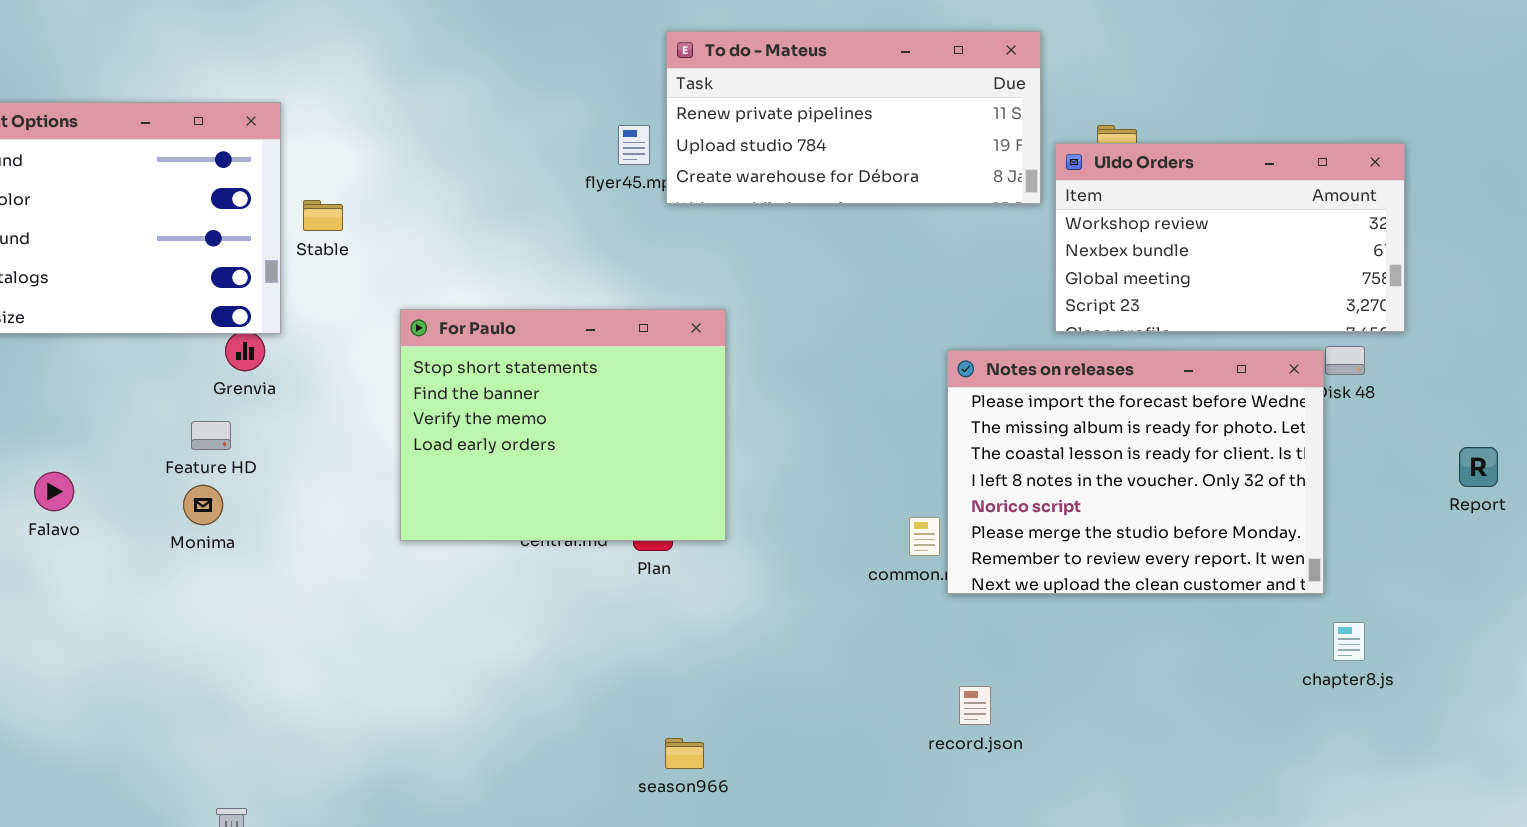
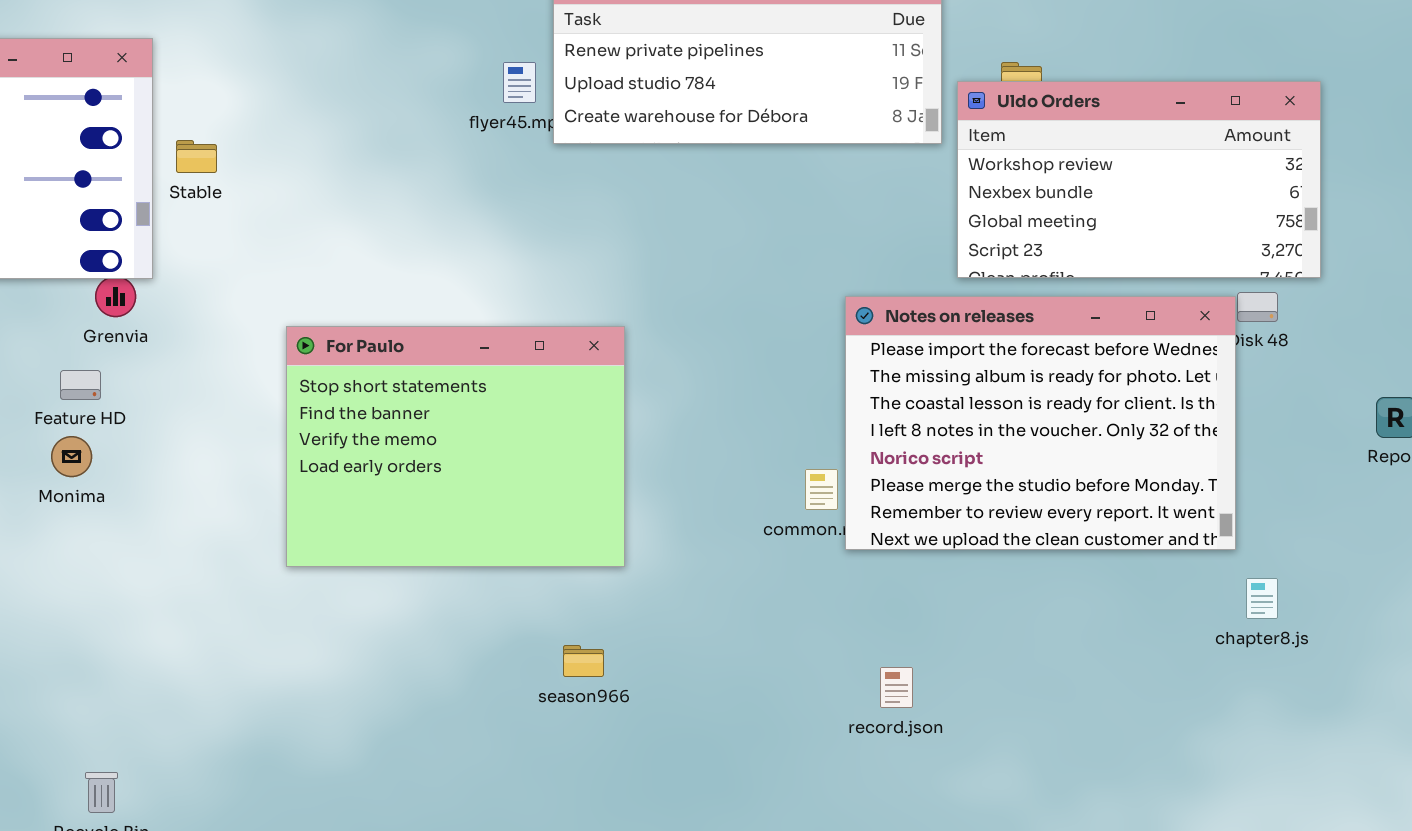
For Paulo: [400,309,726,541] -> [286,326,625,567], moved
record.json: [959,686,991,725] -> [880,667,913,708], moved
season966: [665,738,704,769] -> [563,645,604,677], moved

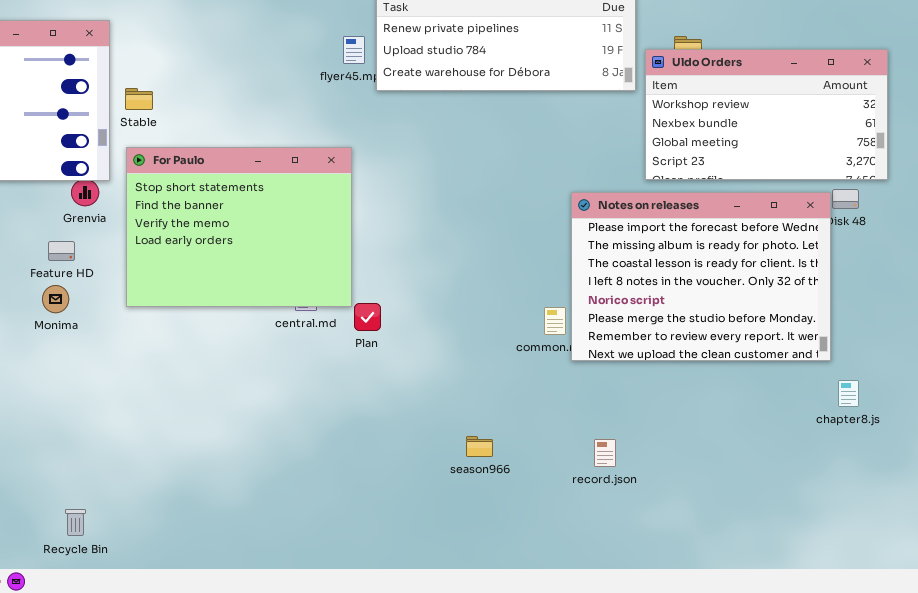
For Paulo: [286,326,625,567] -> [126,147,352,307], moved
season966: [563,645,604,677] -> [466,436,493,457], moved

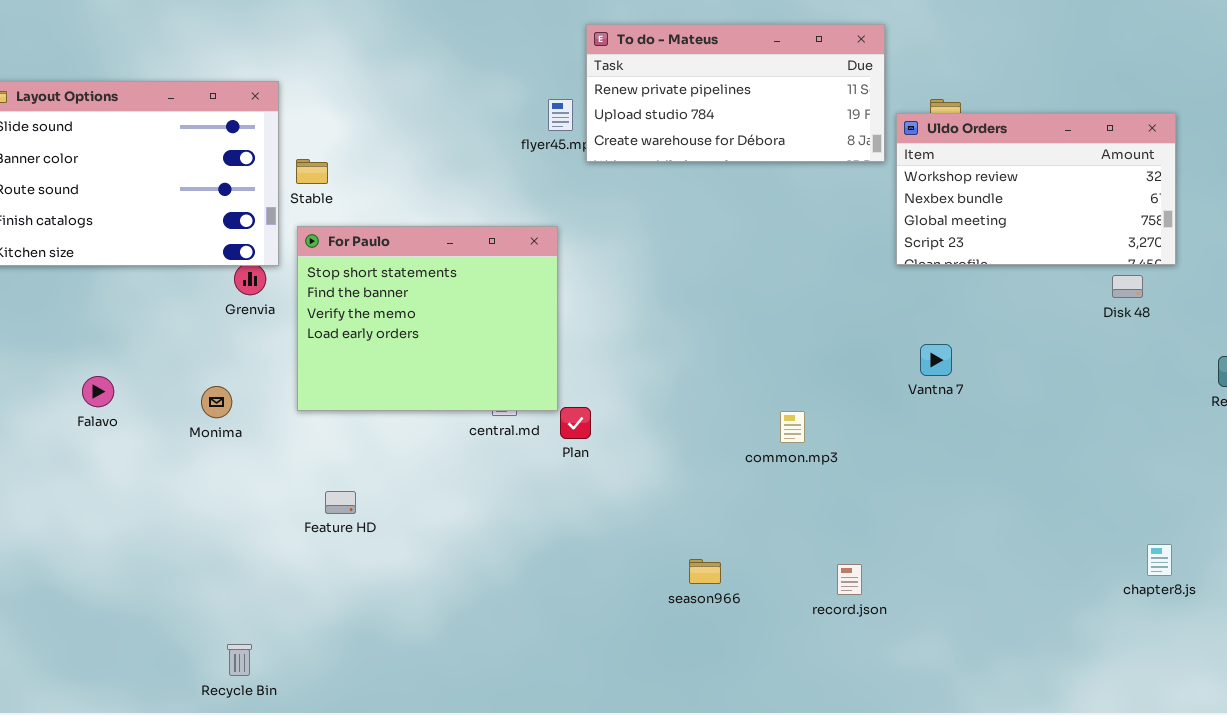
Notes on releases: [571,192,831,361] -> none, closed
Feature HD: [48,241,75,261] -> [325,491,356,514], moved
chapter8.js: [838,380,859,407] -> [1147,544,1172,576], moved

